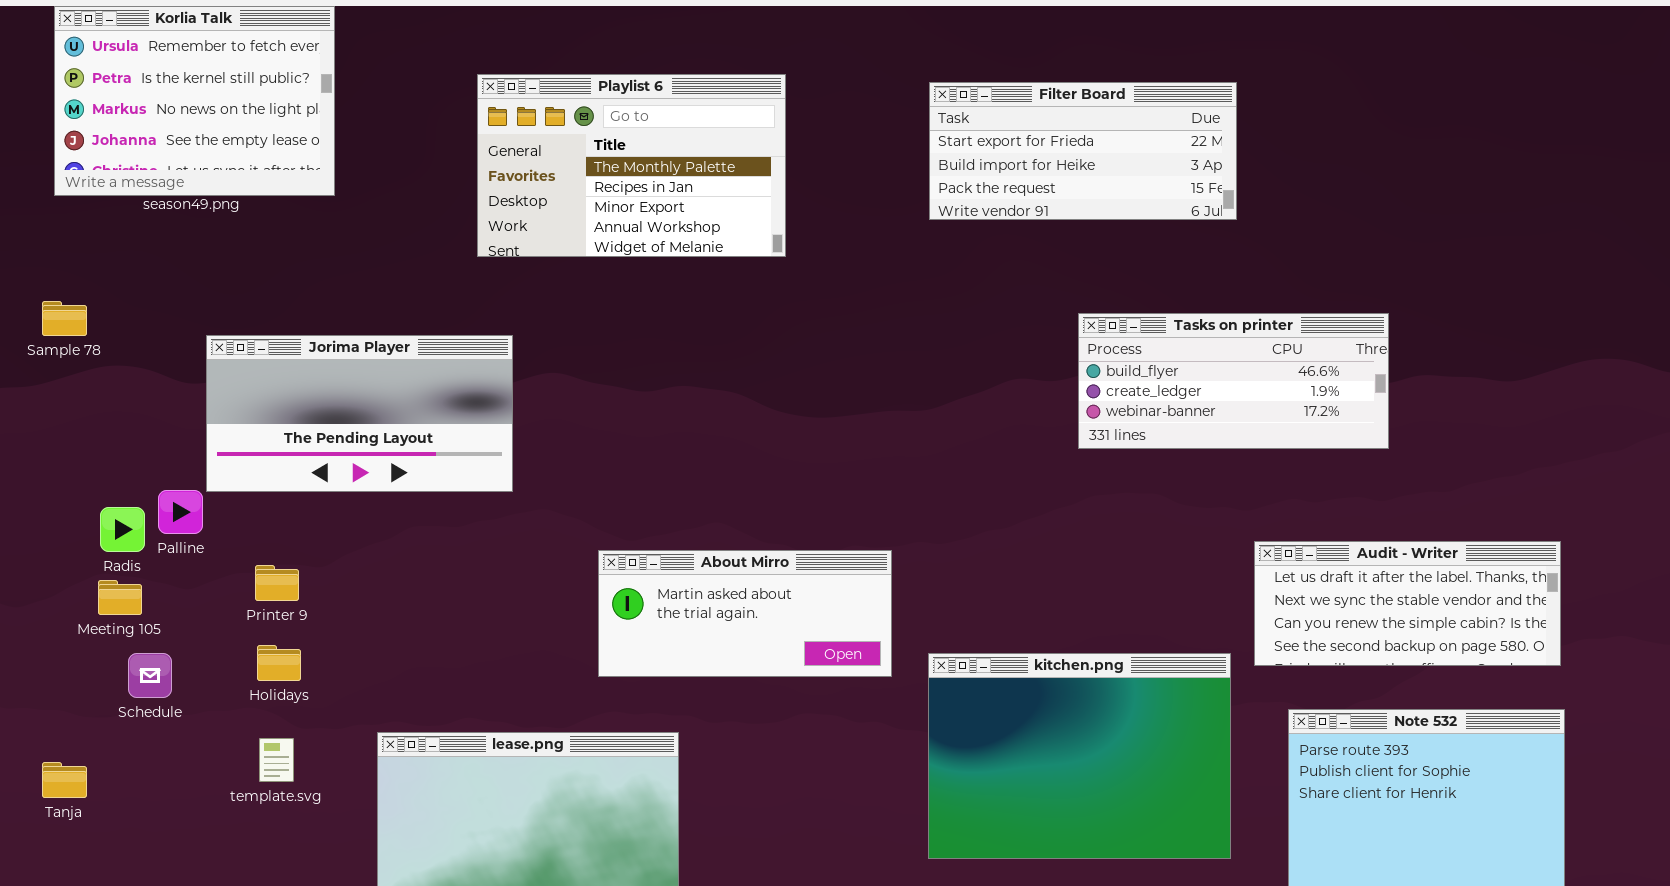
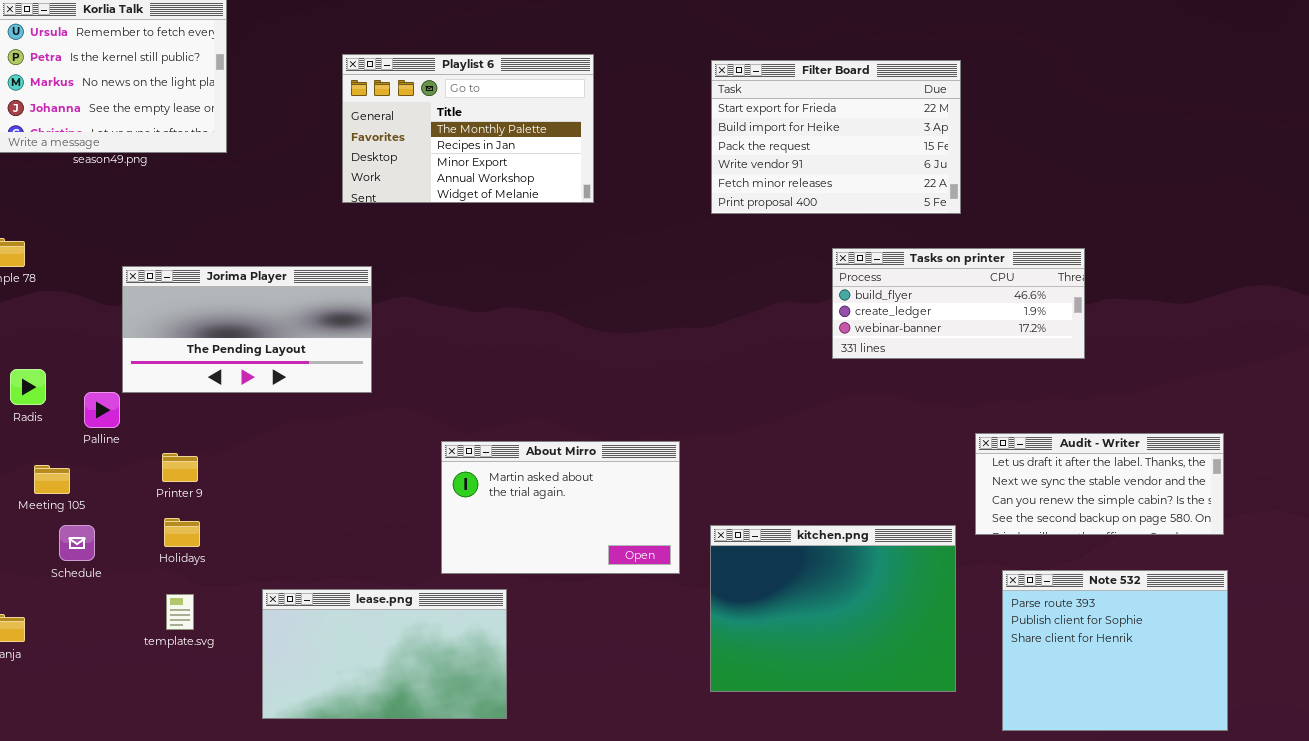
Filter Board: [929,82,1237,220] -> [711,60,961,214], resized
Radis: [100,507,145,552] -> [10,369,46,405], moved
About Mirro: [598,550,892,677] -> [441,441,680,574], resized

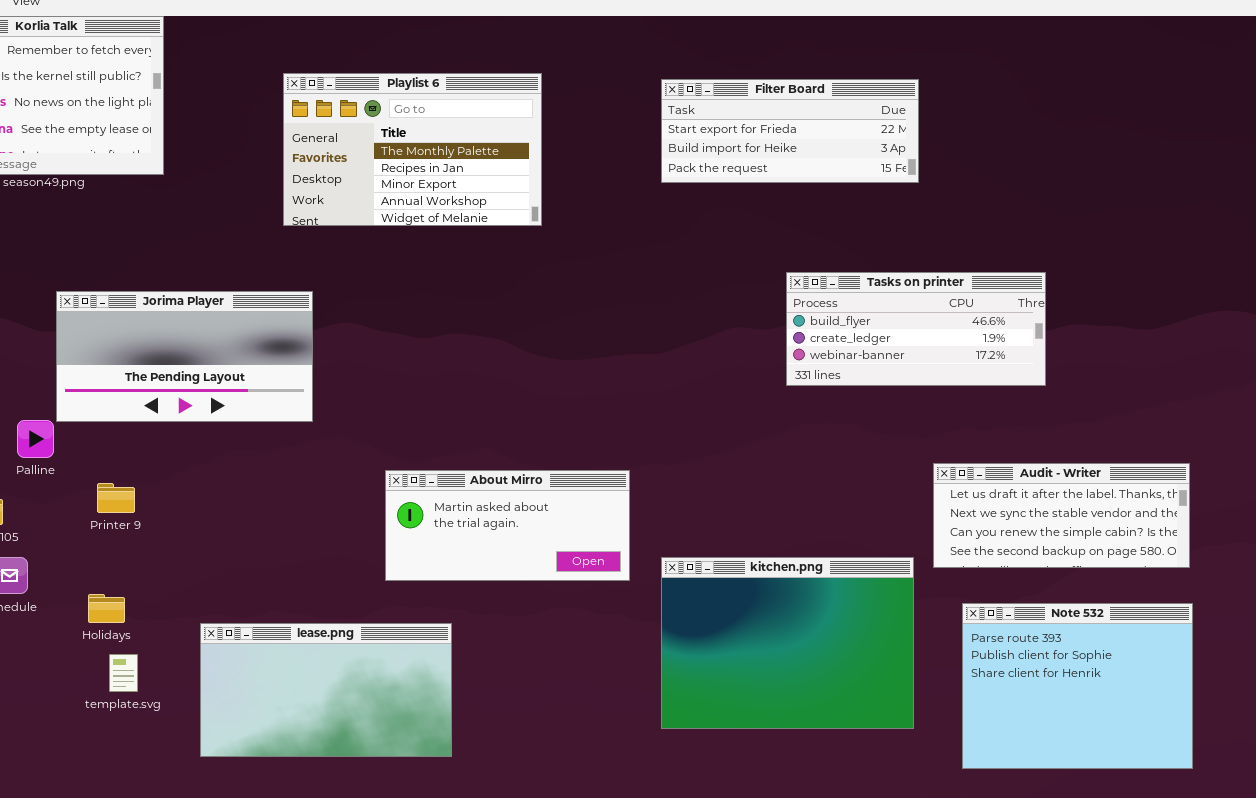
Filter Board: [711,60,961,214] -> [661,79,919,183], resized
About Mirro: [441,441,680,574] -> [385,470,630,581], resized
Holidays: [164,518,200,547] -> [88,594,125,623], moved
template.svg: [166,594,194,630] -> [109,654,138,692], moved

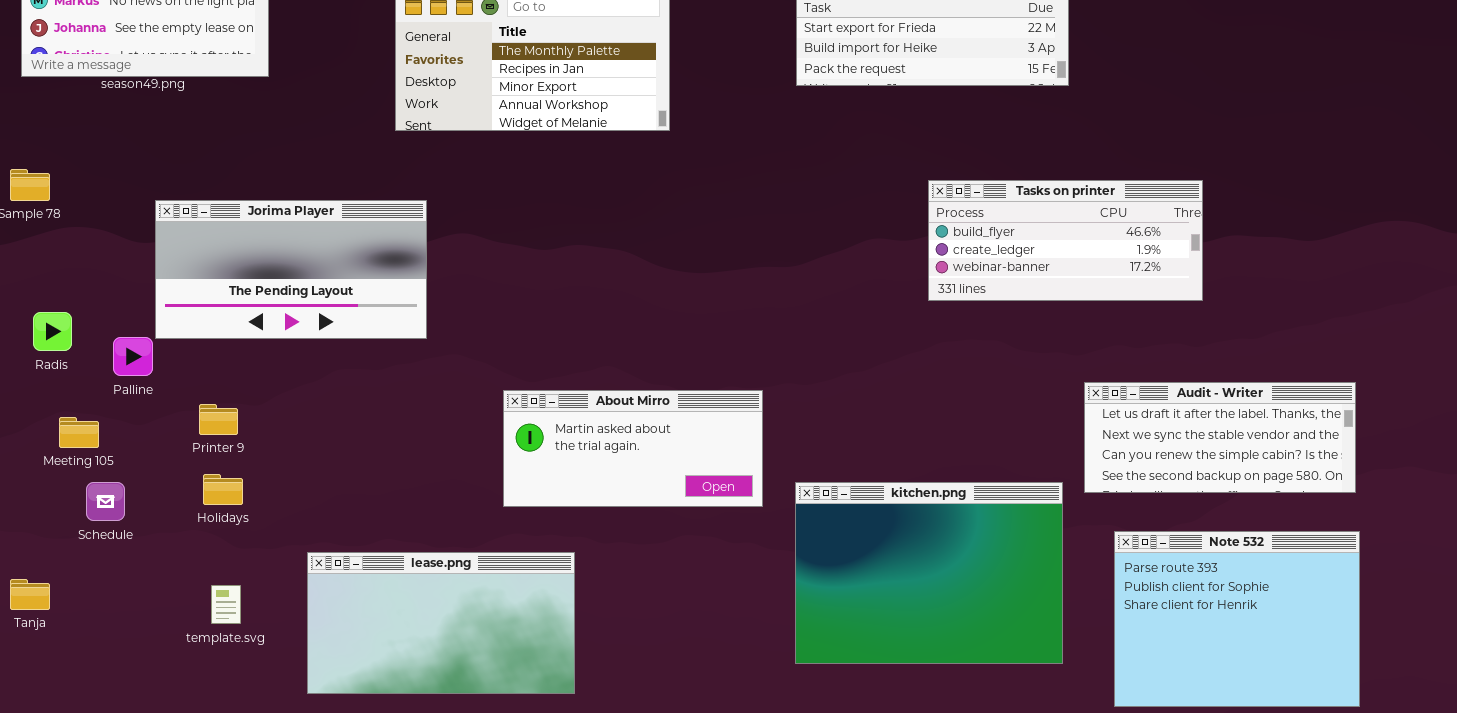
Holidays: [88,594,125,623] -> [203,474,243,505], moved

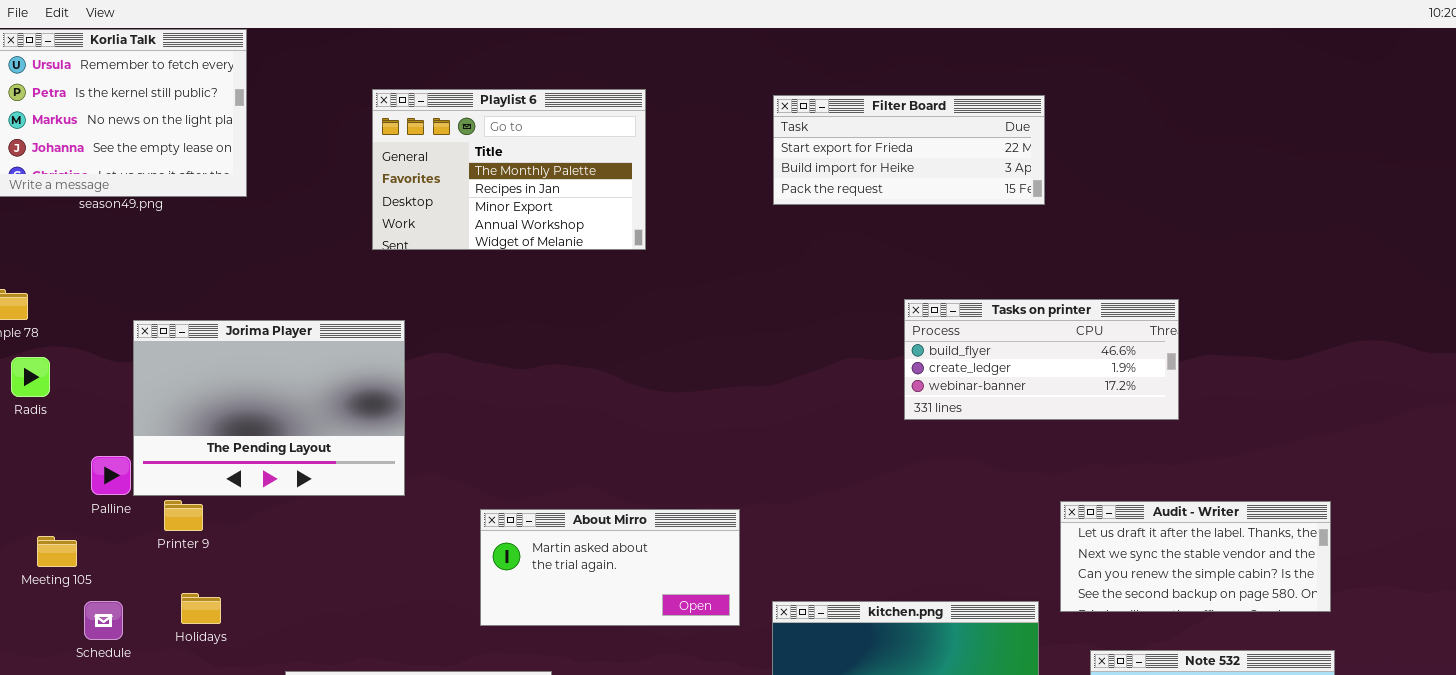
Jorima Player: [155,200,427,339] -> [133,320,405,496], resized
Radis: [33,312,72,351] -> [11,357,50,397], moved
Printer 9: [199,404,238,435] -> [164,500,203,531], moved
Schedule: [86,482,125,521] -> [84,601,123,640], moved

